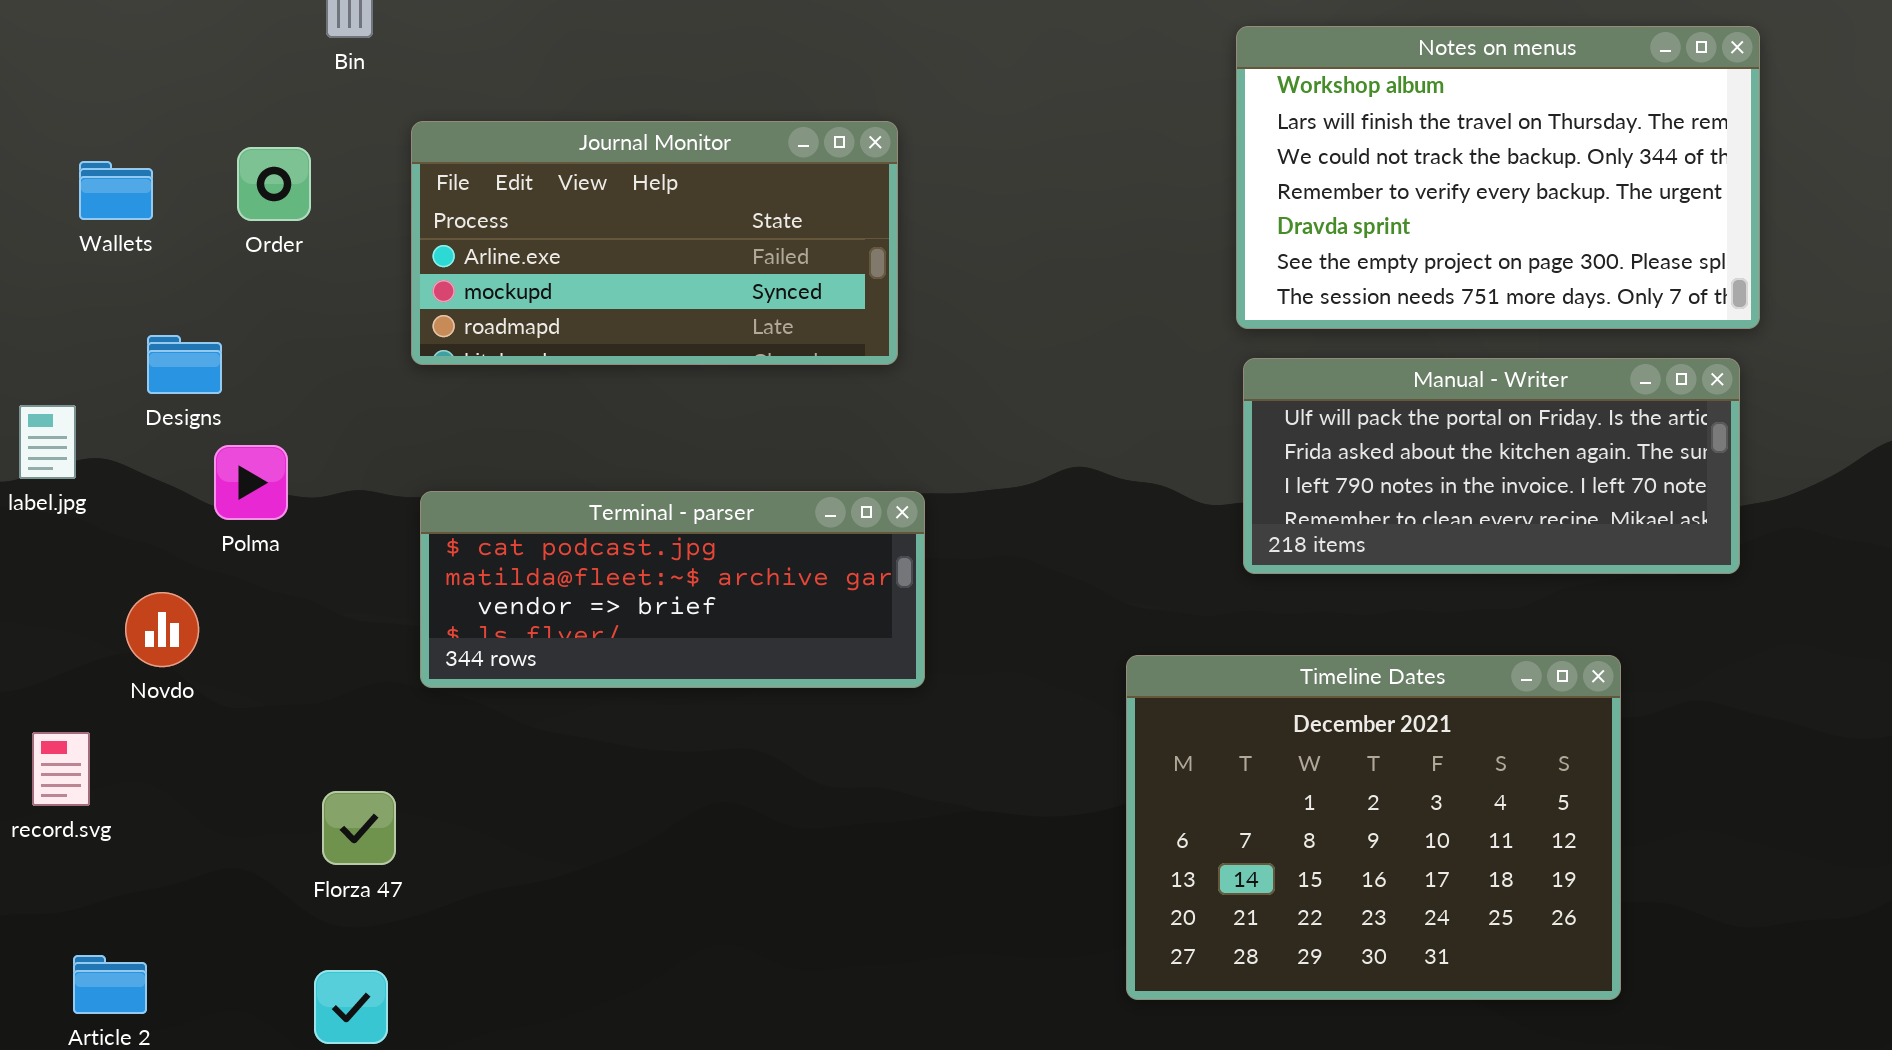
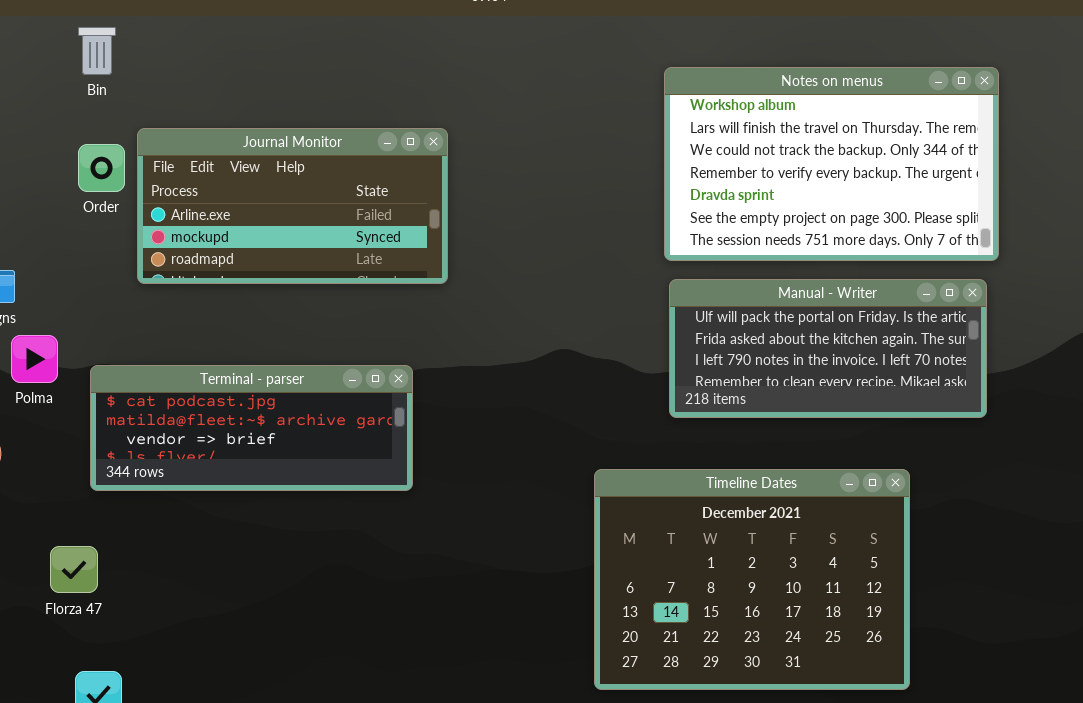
Order: [237,147,311,221] -> [78,144,125,192], moved
Terminal - parser: [420,491,925,688] -> [90,365,413,491], moved
Florza 47: [322,791,396,865] -> [50,546,98,593], moved

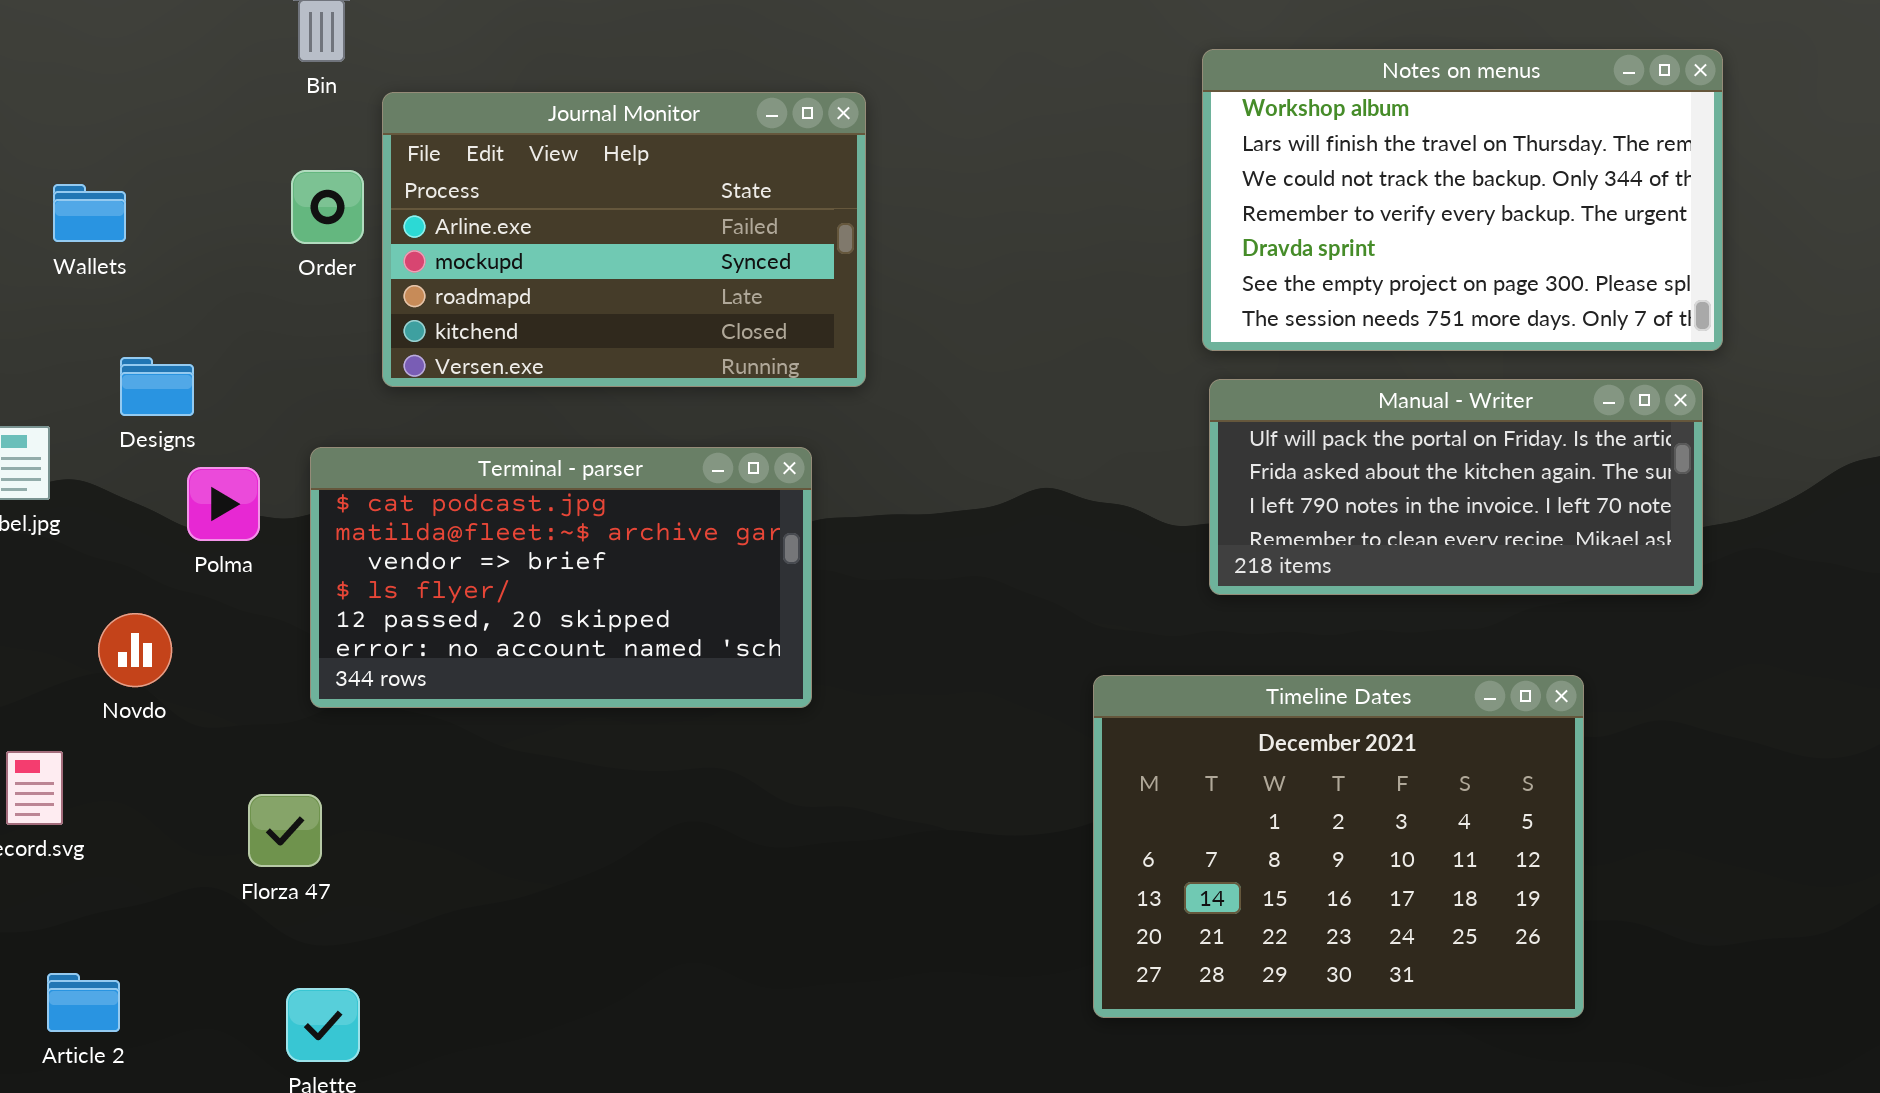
Journal Monitor: [137,128,448,284] -> [382,92,866,387], resized
Terminal - parser: [90,365,413,491] -> [310,447,812,708], resized

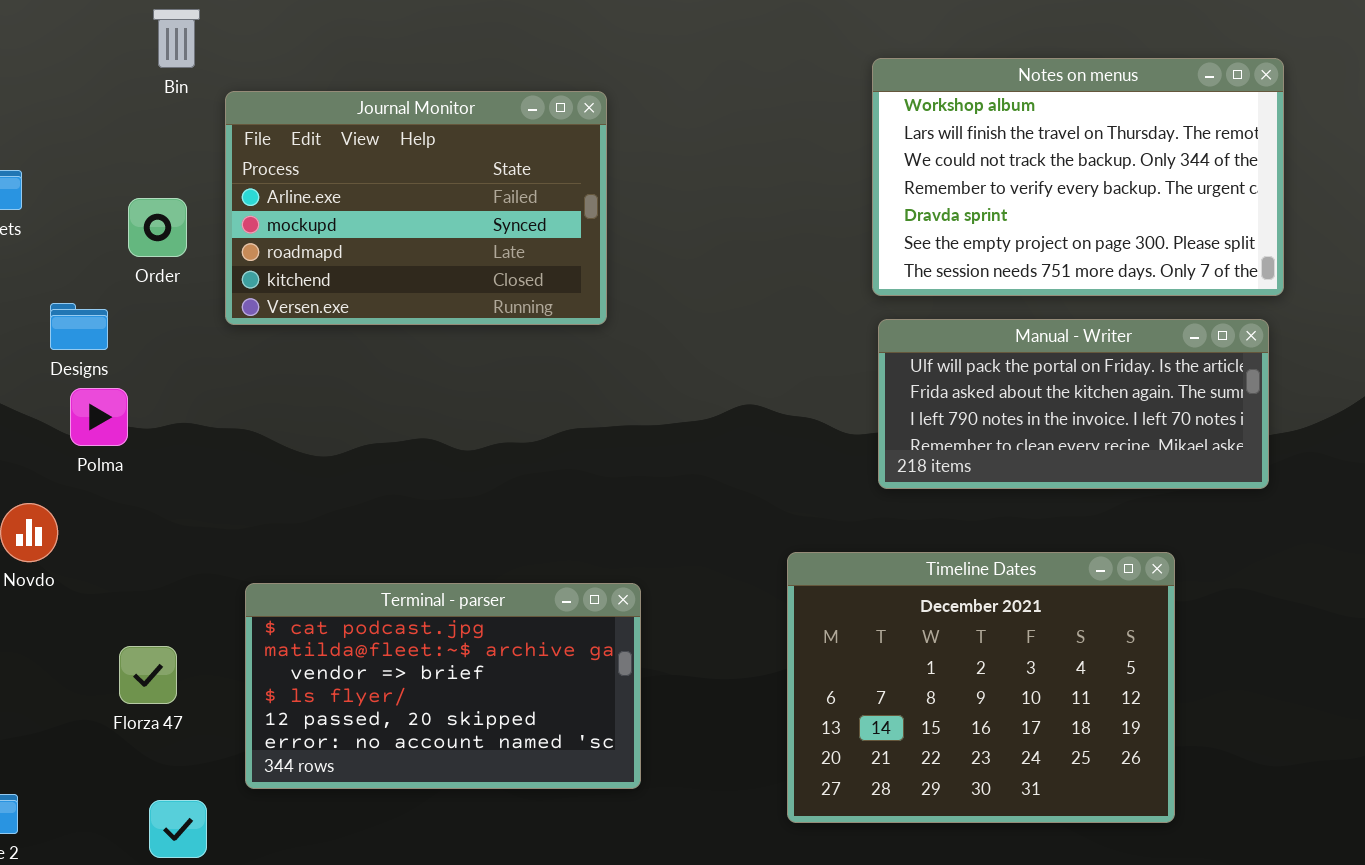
Order: [291,170,364,244] -> [128,198,187,257], moved
Designs: [120,357,194,416] -> [50,303,108,350], moved
Terminal - parser: [310,447,812,708] -> [245,583,641,789], moved

